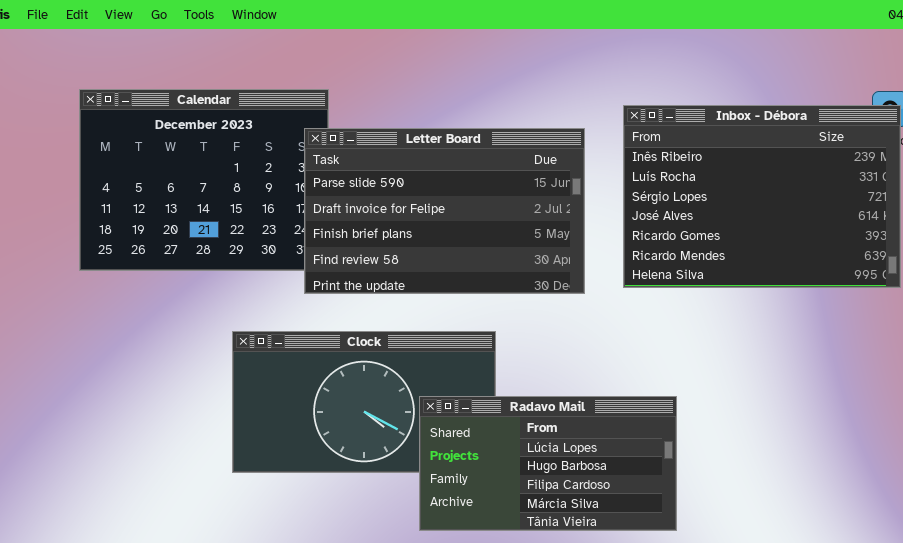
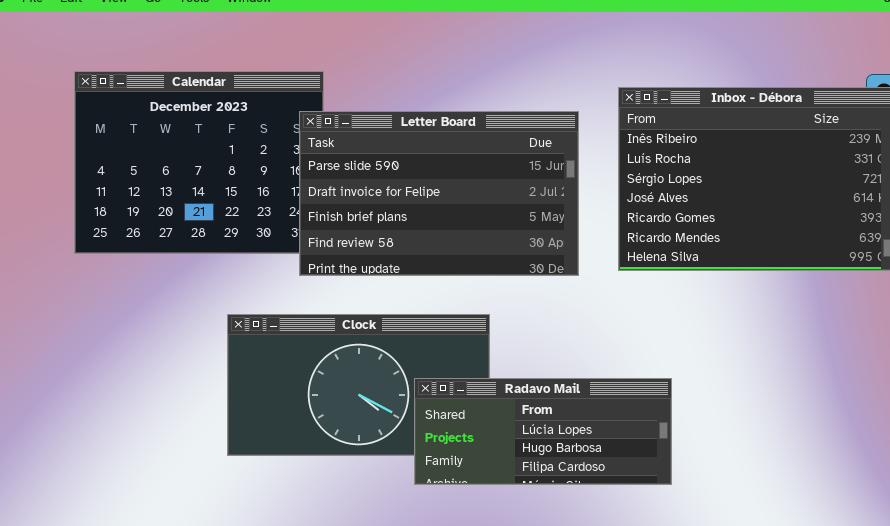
Radavo Mail: [419,396,677,531] -> [414,378,672,485], resized

